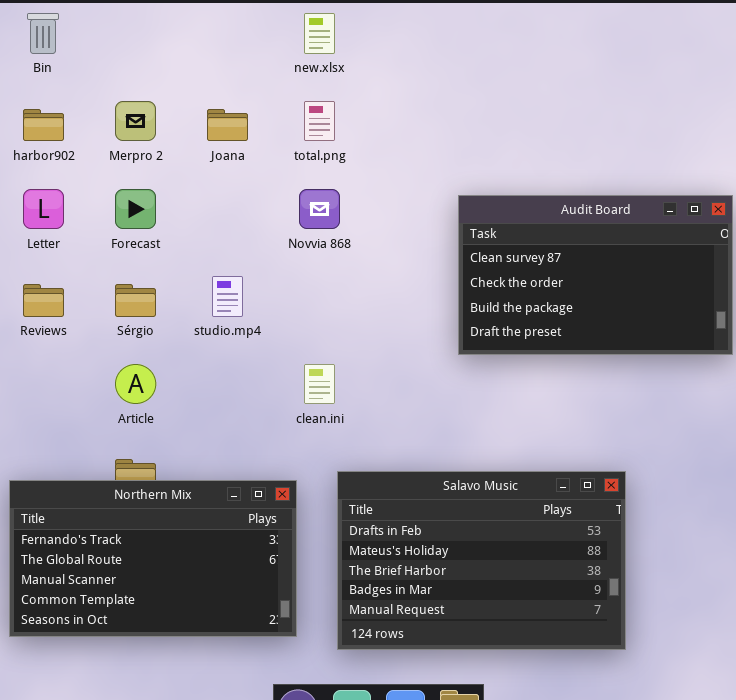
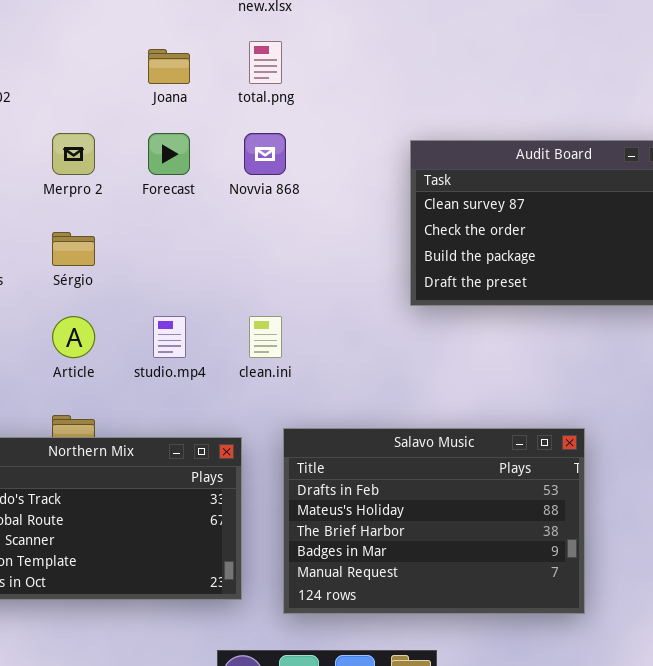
Merpro 2: [115,101,156,141] -> [52,133,95,175], moved
Forecast: [115,189,156,229] -> [148,133,190,175], moved
studio.mp4: [212,276,243,317] -> [153,316,186,358], moved

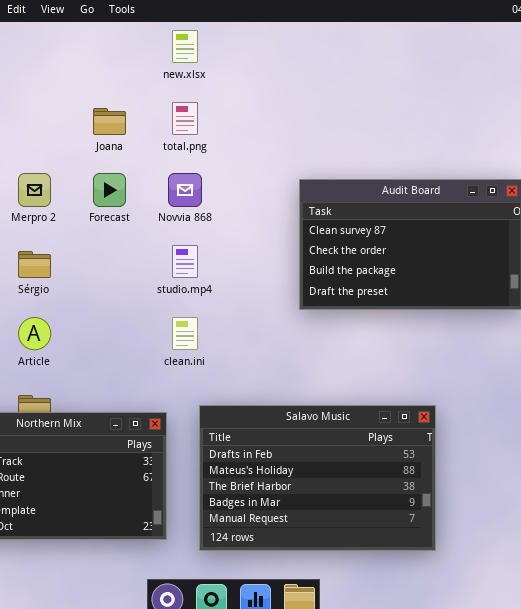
studio.mp4: [153,316,186,358] -> [172,245,198,278], moved

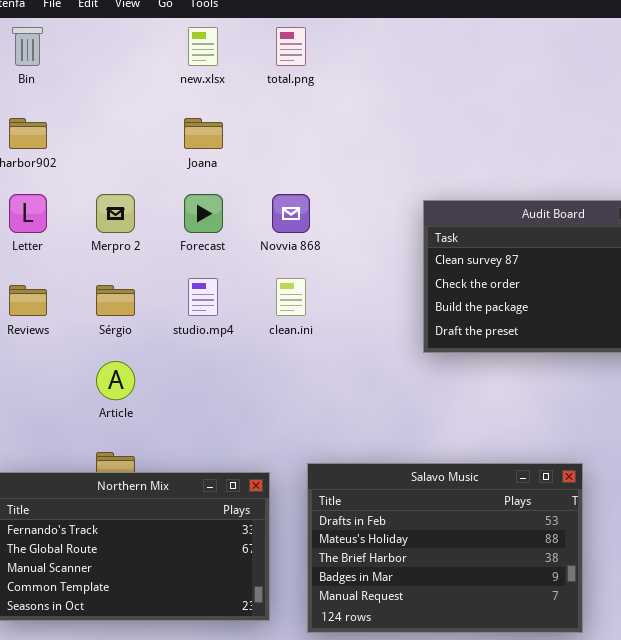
new.xlsx: [172,30,198,63] -> [188,27,218,66], moved
total.png: [172,102,198,135] -> [276,27,306,66], moved
studio.mp4: [172,245,198,278] -> [188,278,218,316], moved
clean.ini: [172,317,198,350] -> [276,278,306,316], moved

